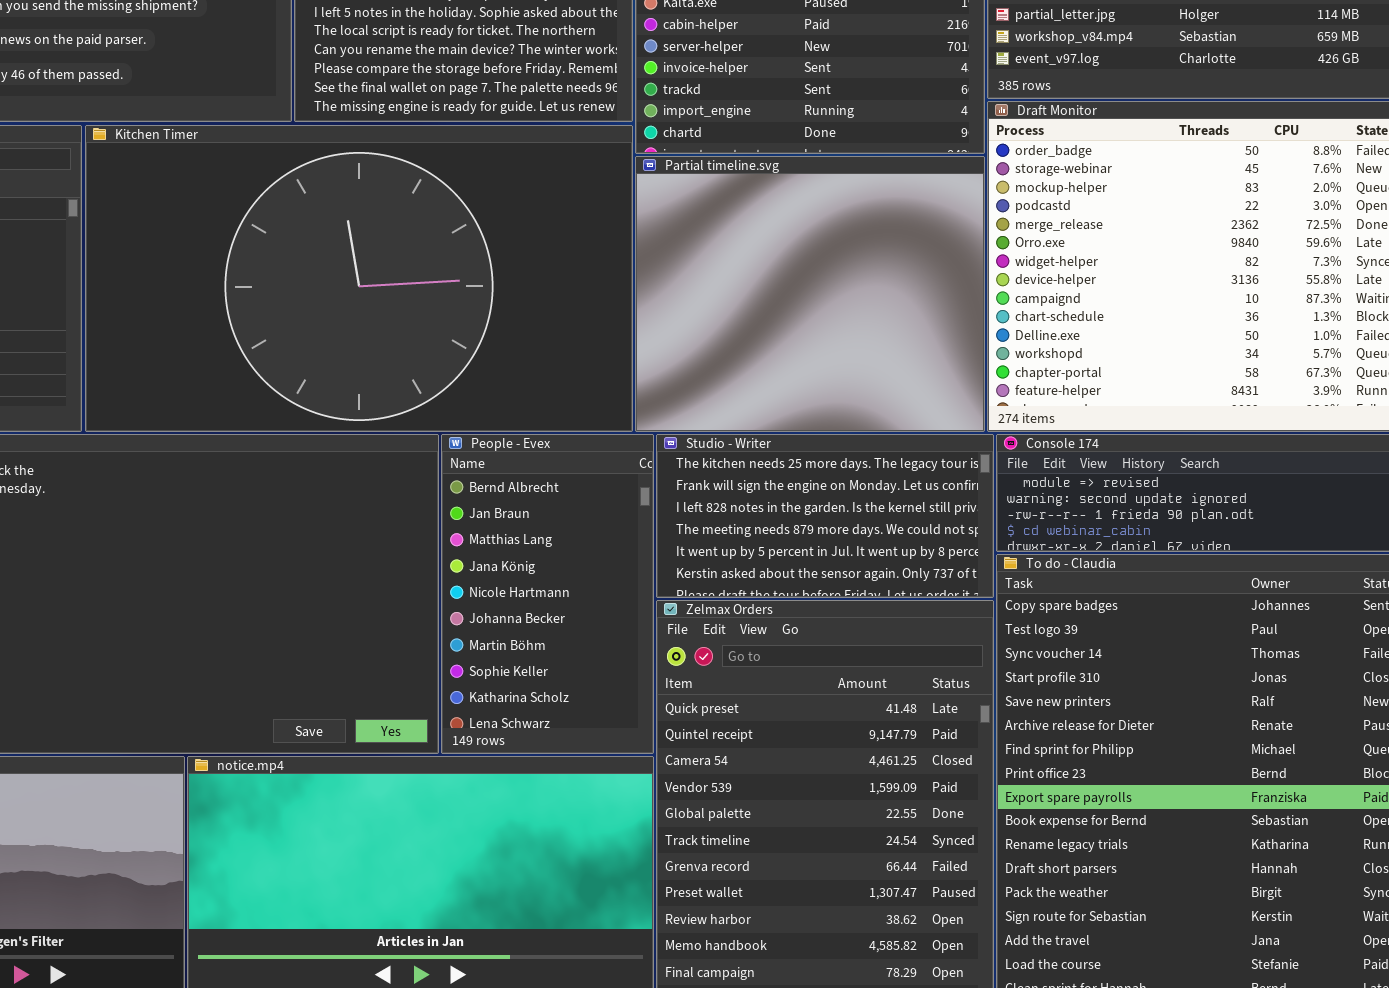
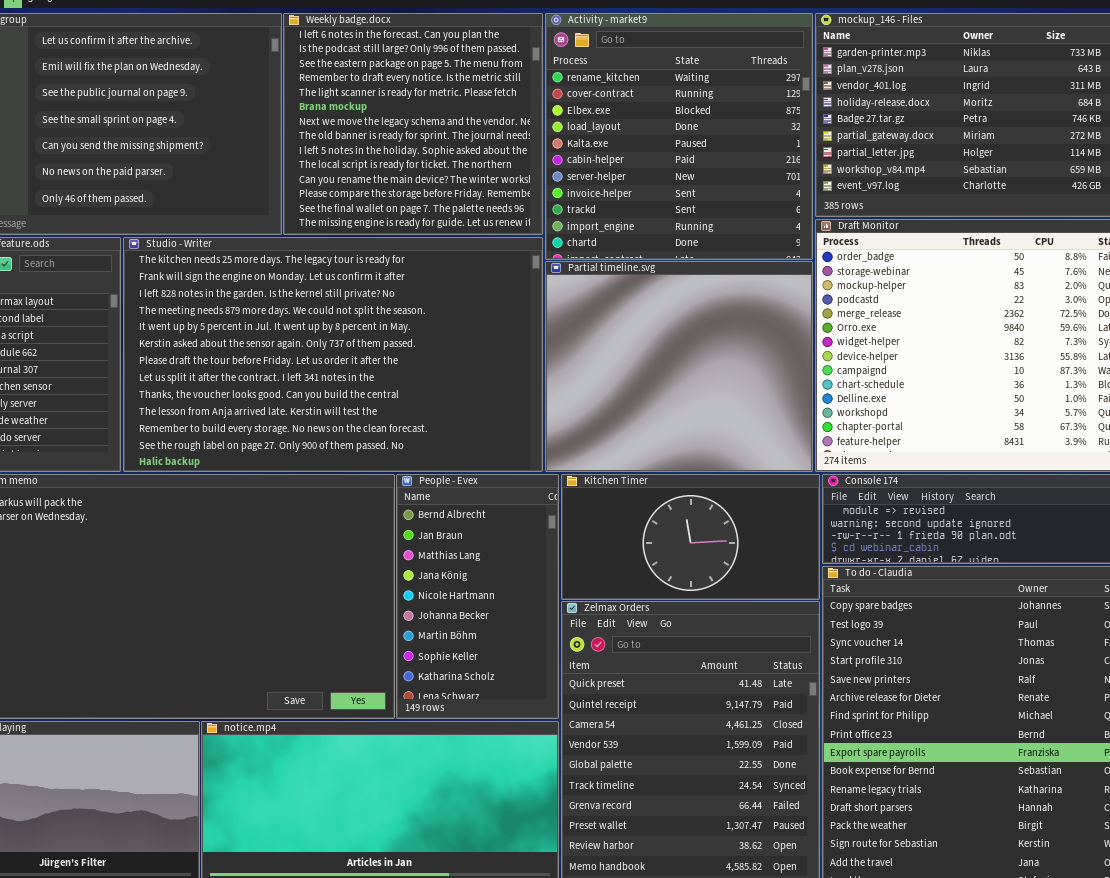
Kitchen Timer: [85,125,633,432] -> [561,474,820,600], moved, resized
Studio - Writer: [656,434,994,598] -> [123,237,543,472], moved, resized

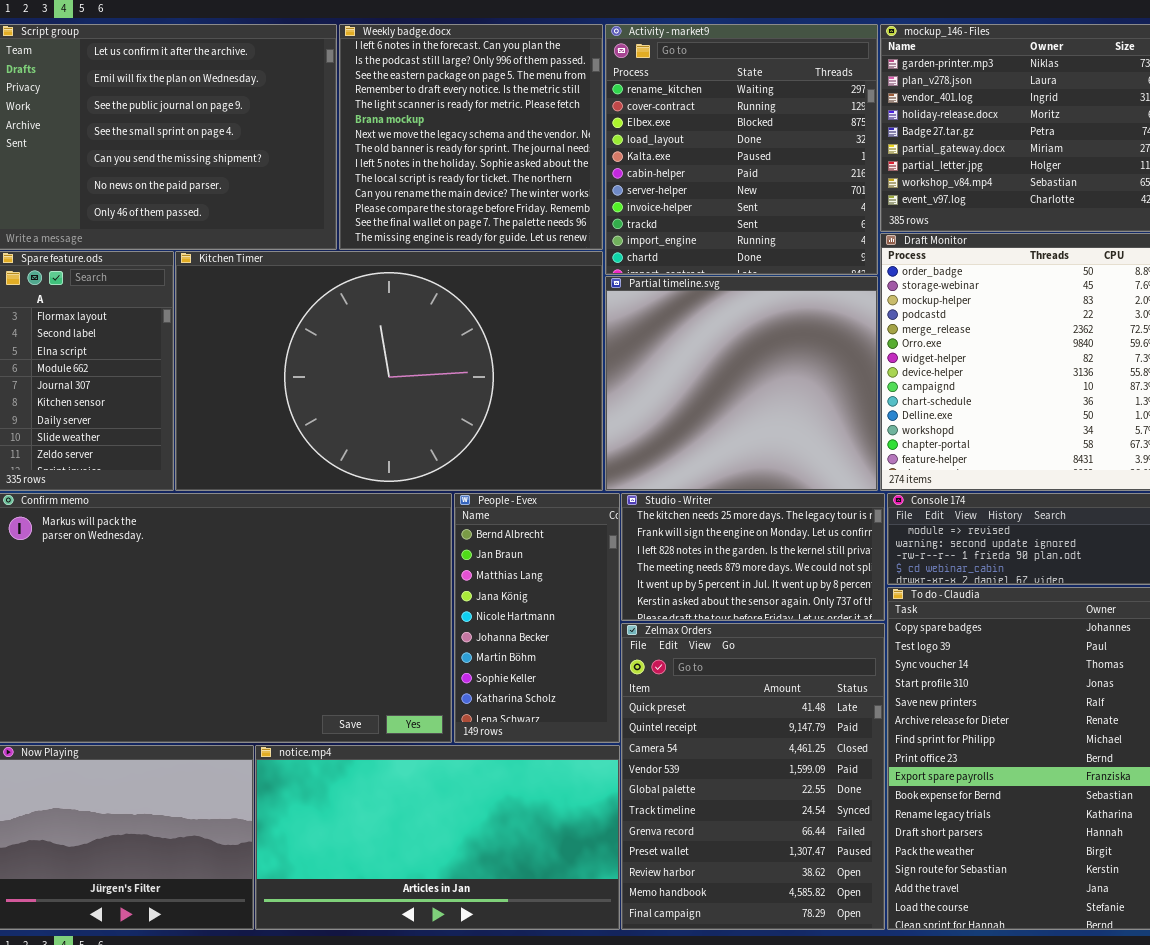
Studio - Writer: [123,237,543,472] -> [621,493,885,621], moved, resized
Kitchen Timer: [561,474,820,600] -> [175,251,603,491], moved, resized

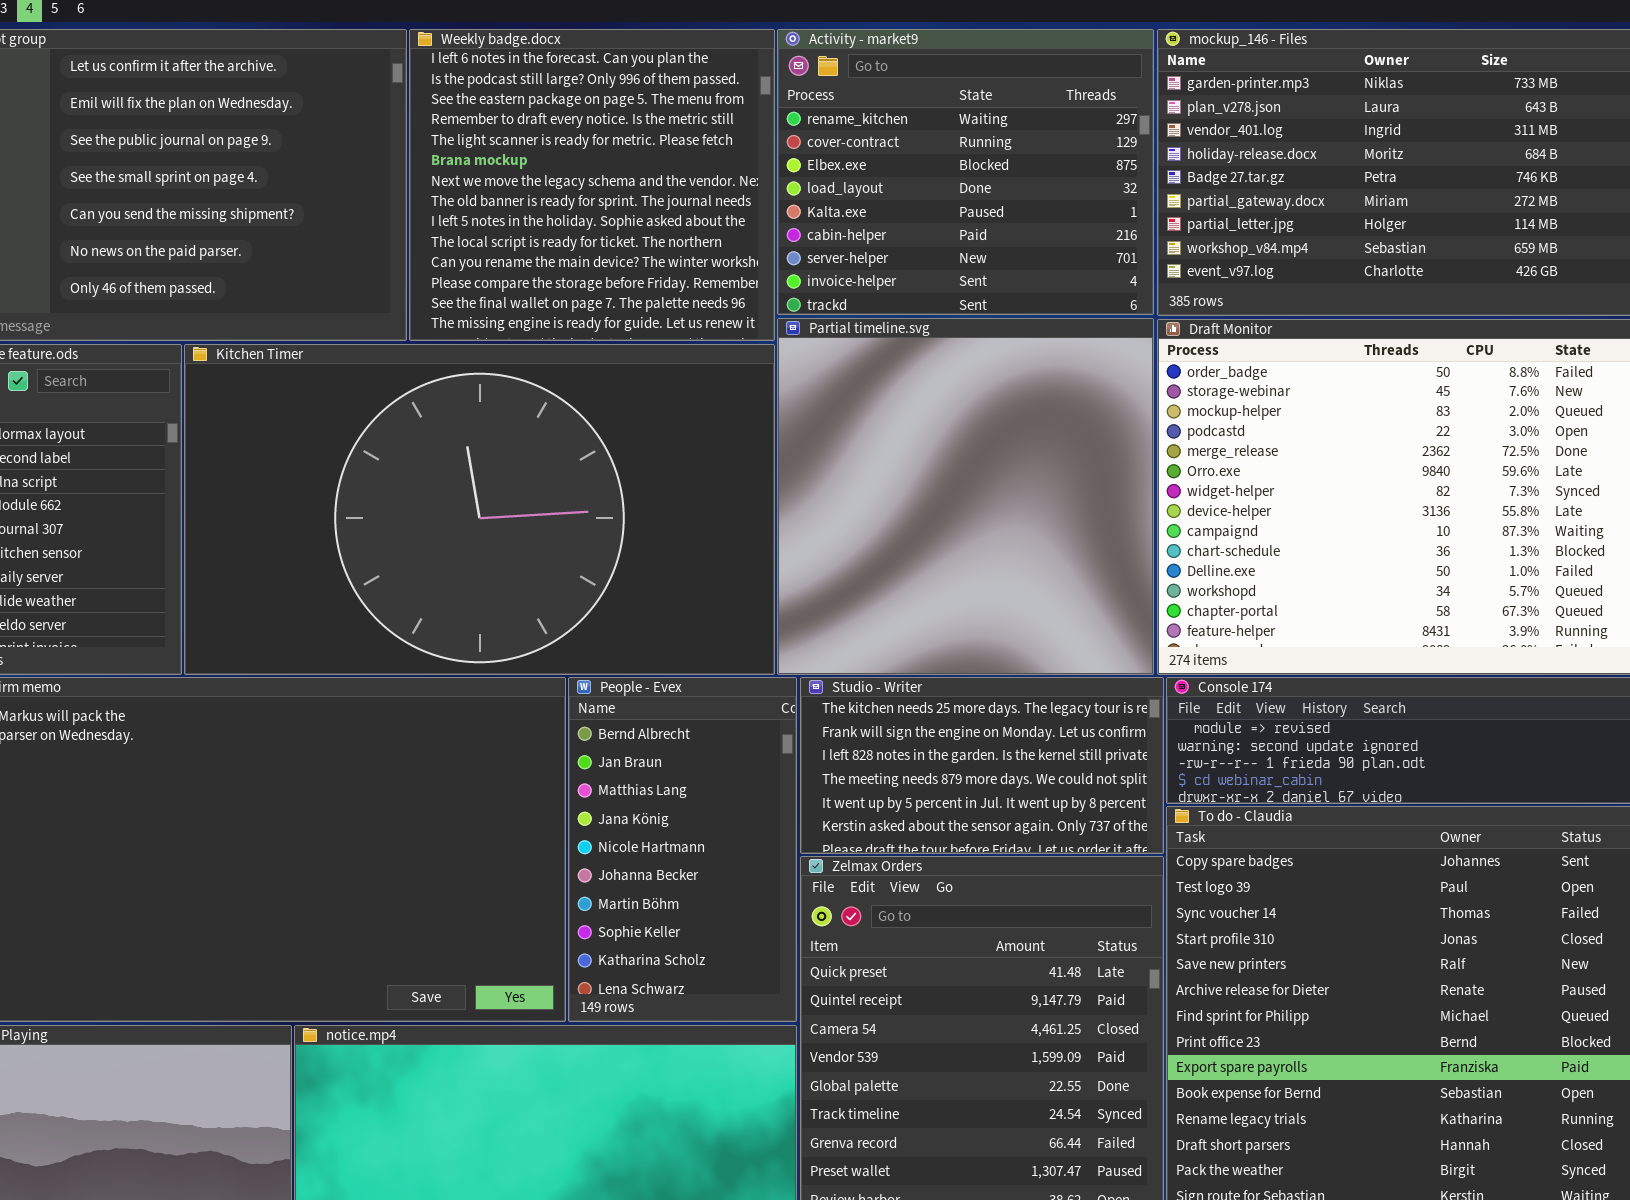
Activity - market9: [605,24,878,275] -> [777,29,1154,315], resized
Partial timeline.svg: [605,276,878,491] -> [777,318,1154,675], resized

